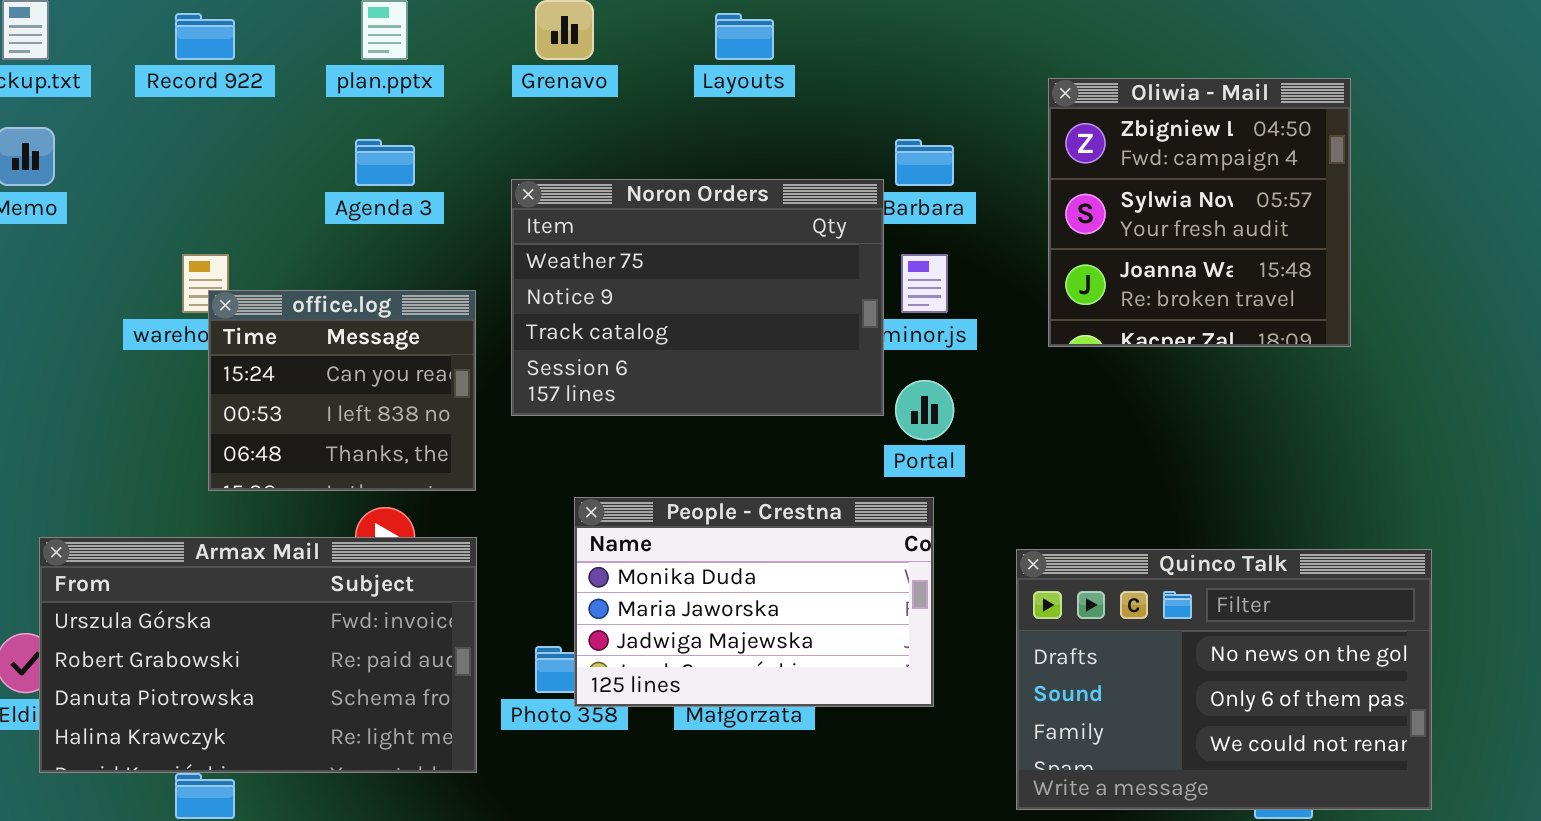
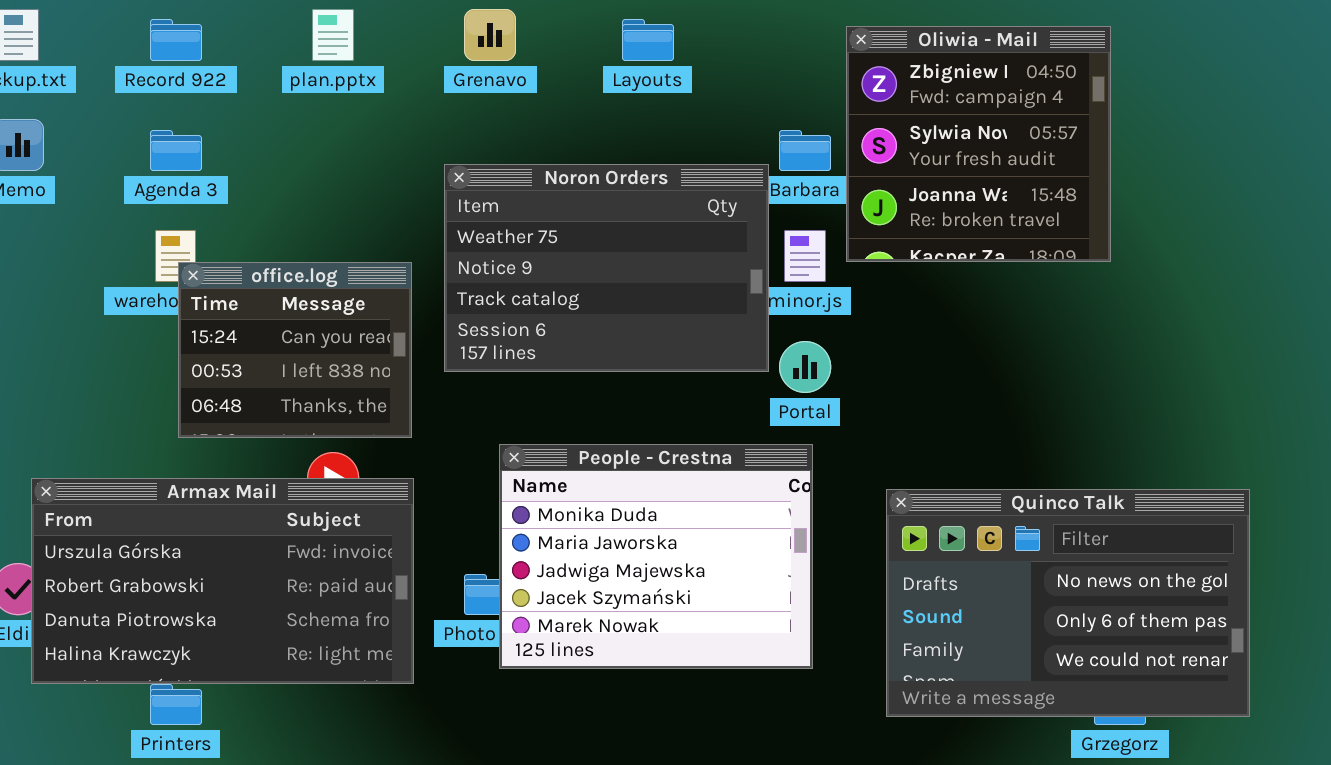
Oliwia - Mail: [1048,78,1351,347] -> [846,26,1111,262], moved
Agenda 3: [355,139,415,186] -> [150,130,202,171], moved
People - Crestna: [574,497,934,707] -> [499,444,813,669], resized

